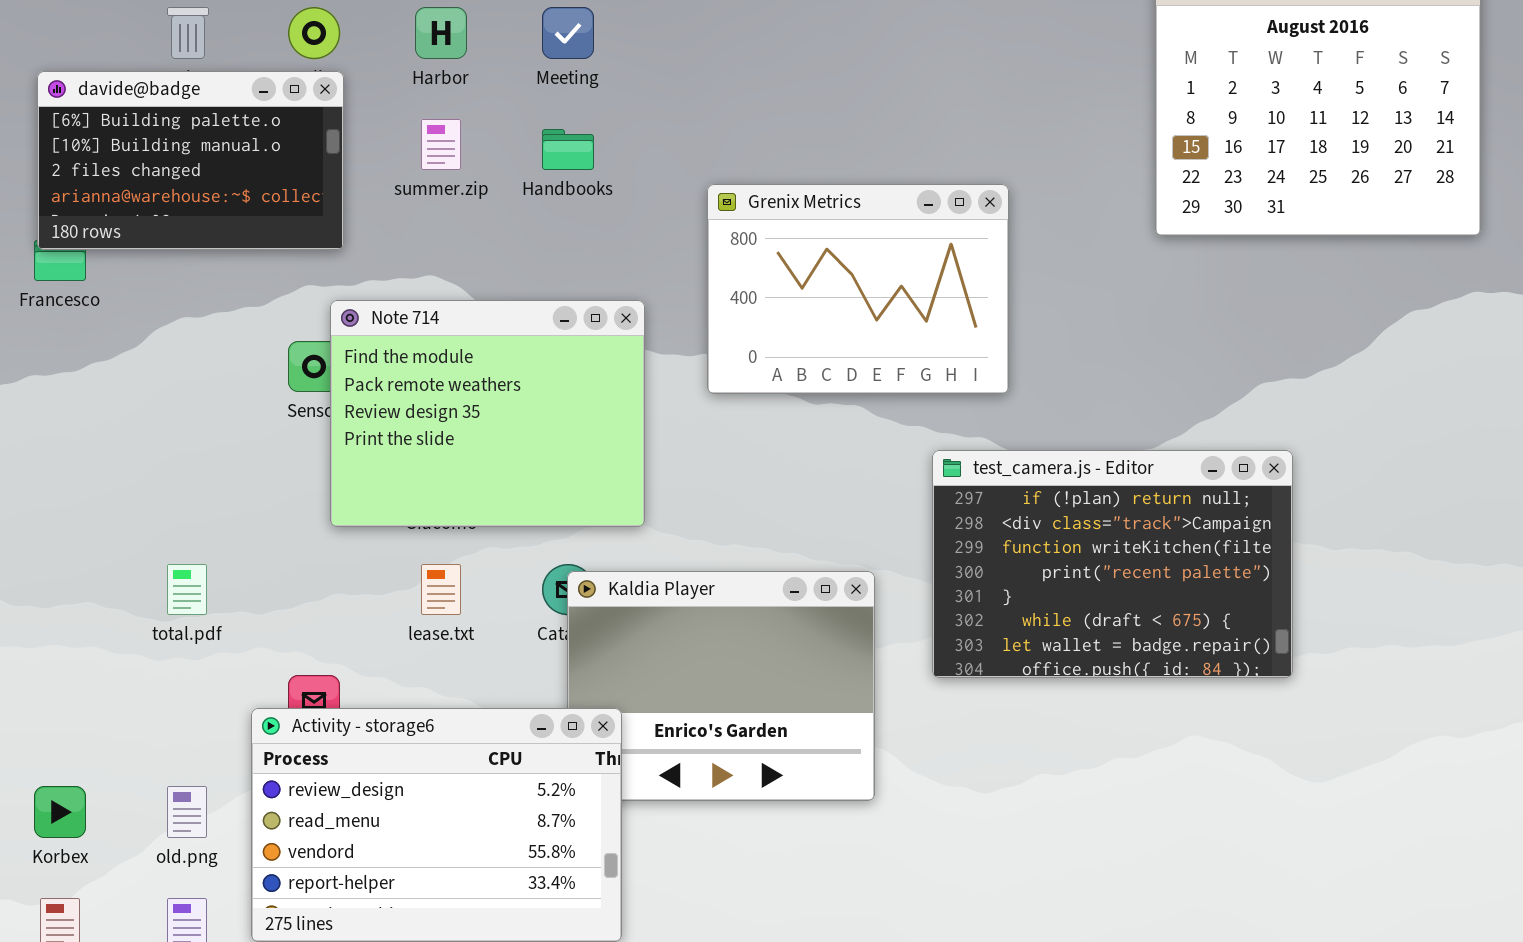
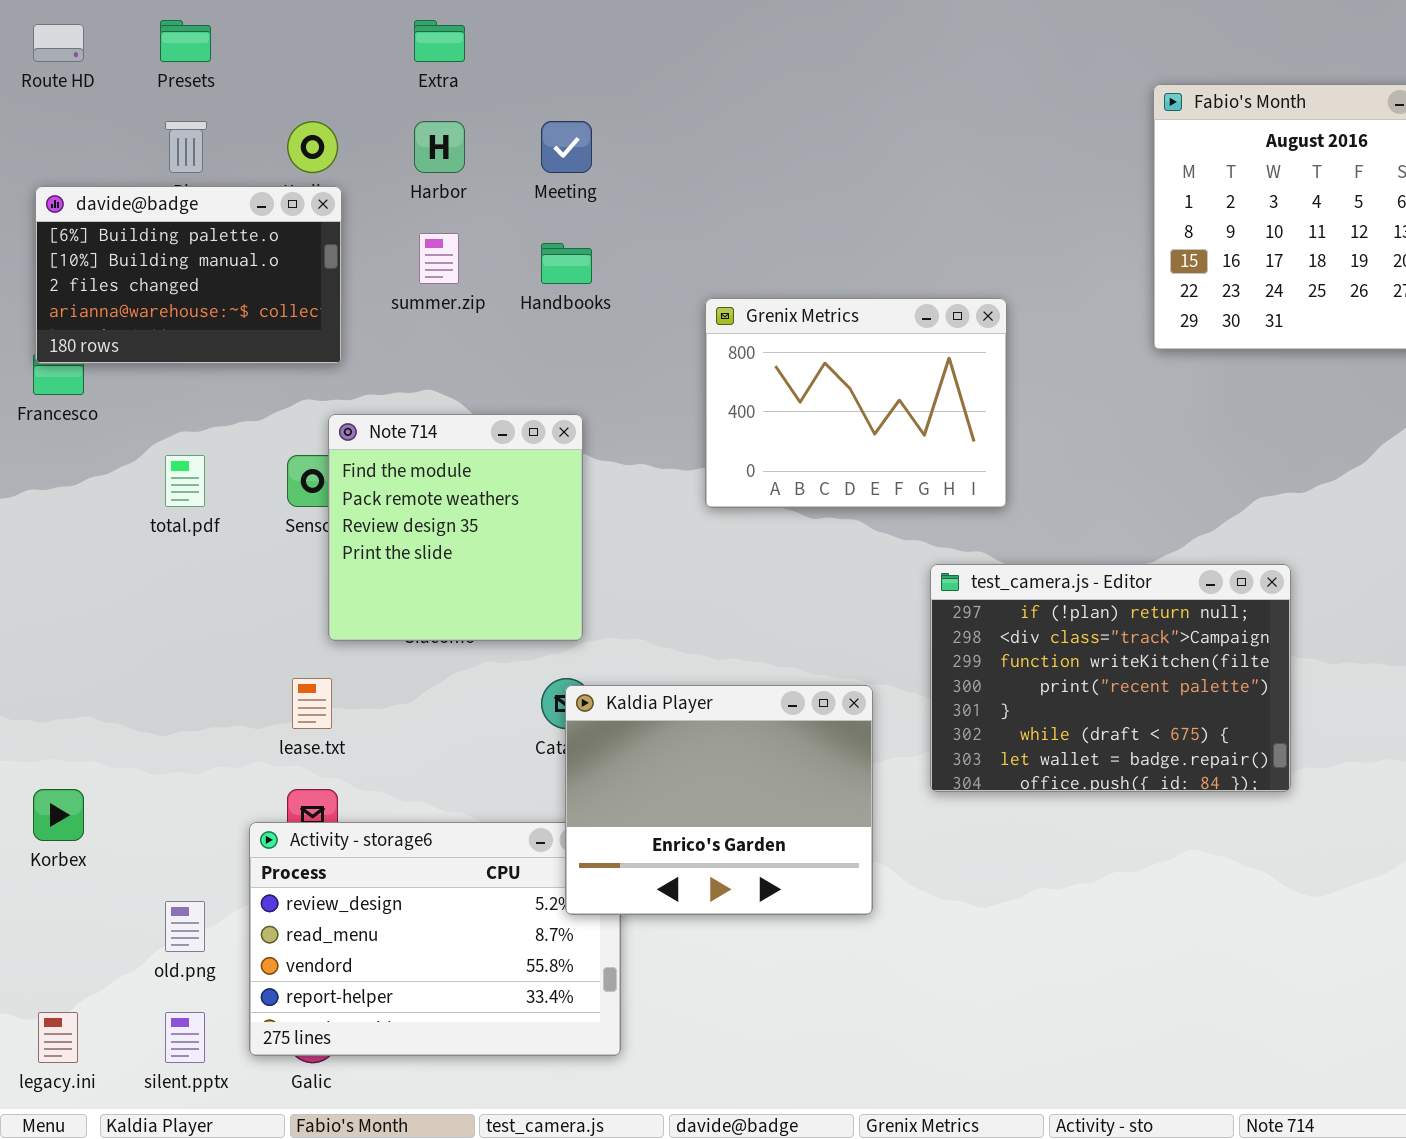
Note 714: [330,300,645,527] -> [328,414,583,641], resized
total.pdf: [167,564,207,615] -> [165,455,205,507], moved
lease.txt: [421,564,461,615] -> [292,678,332,729], moved
Kaldia Player: [567,571,875,801] -> [565,685,873,915], raised
Korbex: [34,786,86,838] -> [33,789,84,841], moved

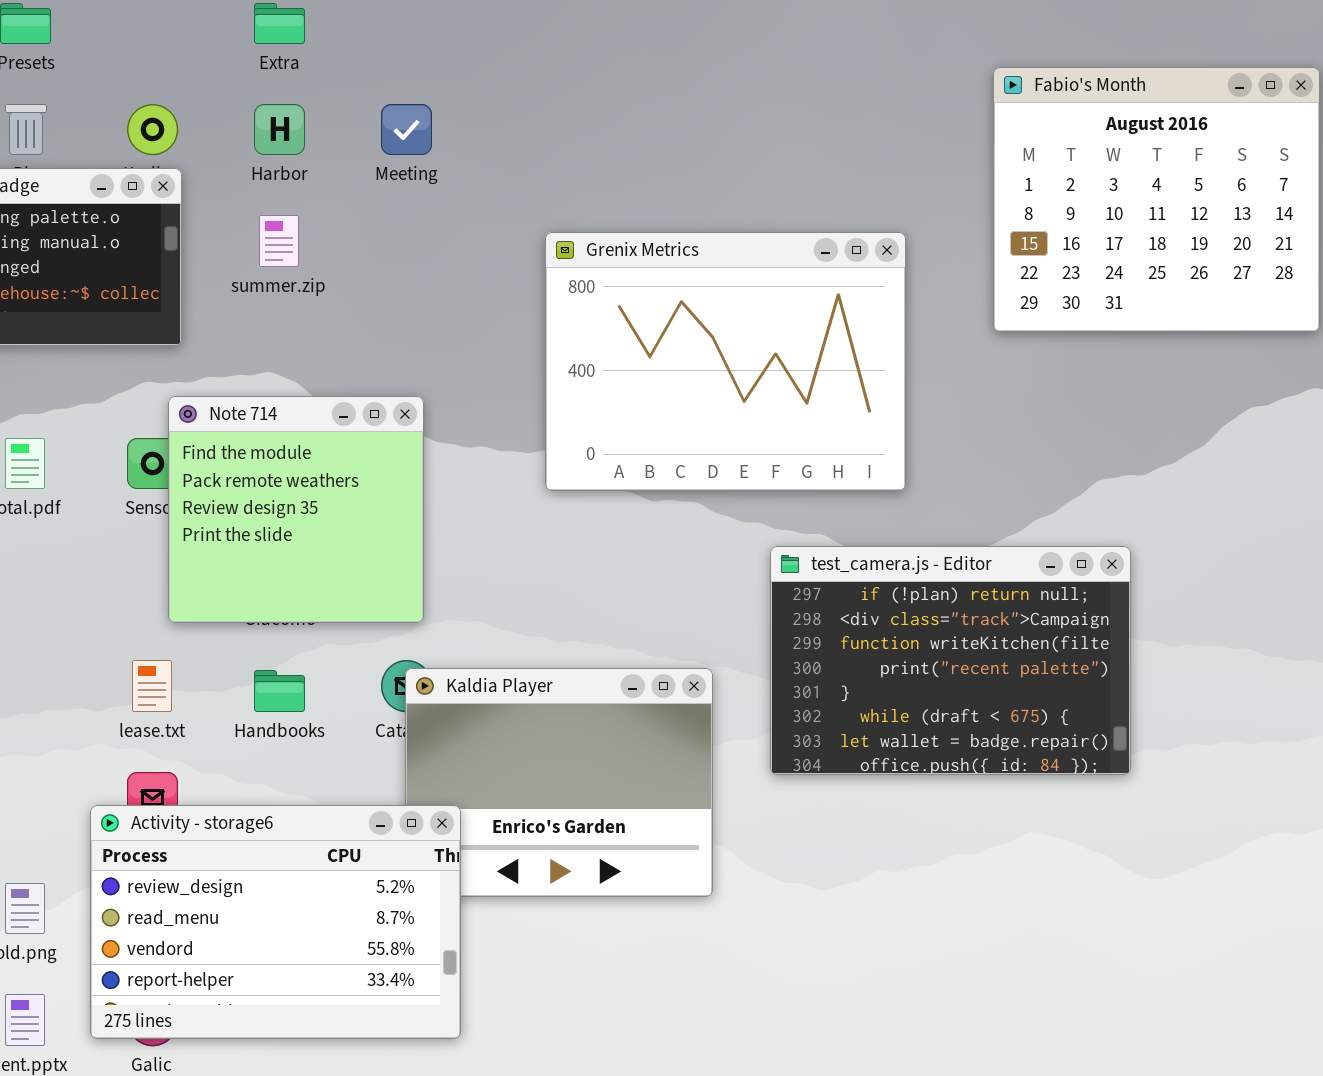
Handbooks: [541,243,592,284] -> [254,670,305,712], moved
Grenix Metrics: [705,298,1007,508] -> [545,232,906,491], resized
Activity - storage6: [249,822,621,1056] -> [90,805,461,1039], raised

